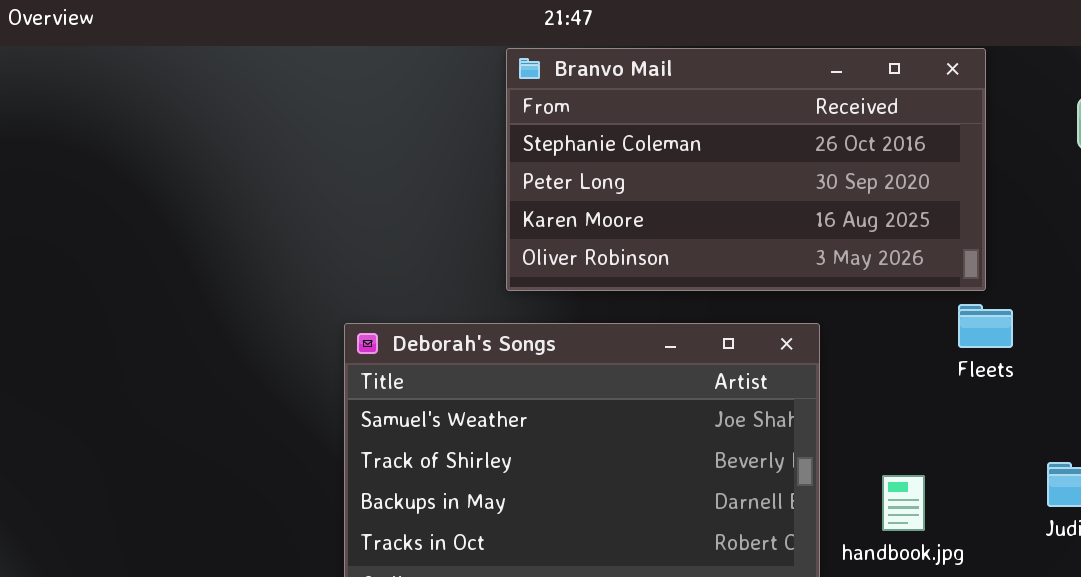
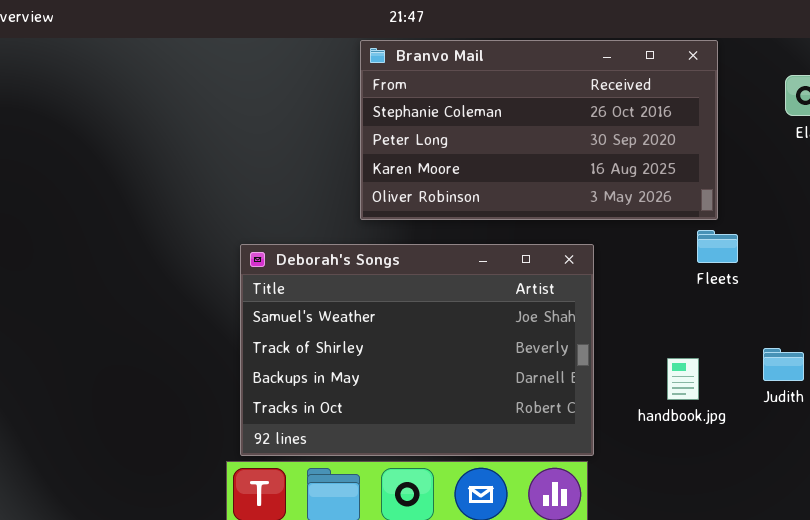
handbook.jpg: [882,475,925,531] -> [667,358,699,400], moved

